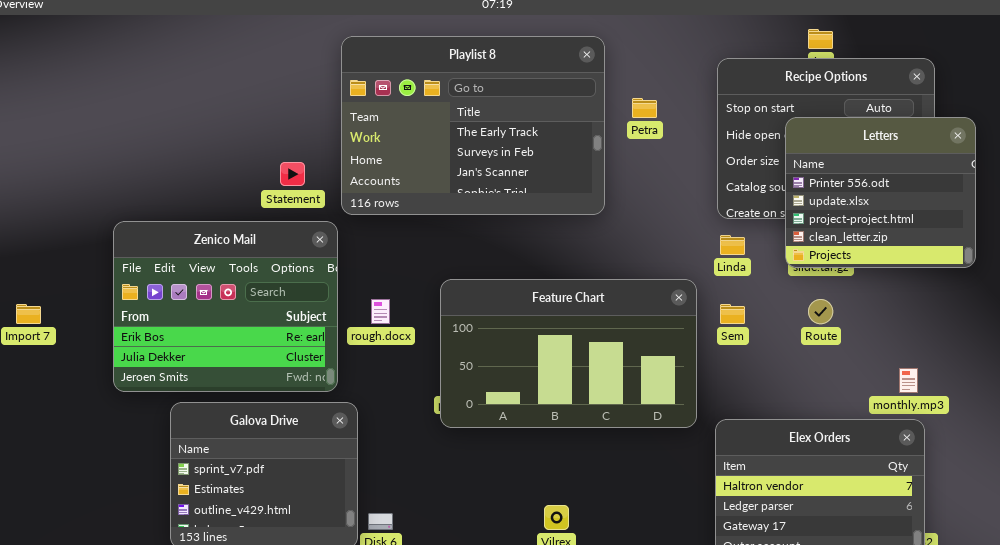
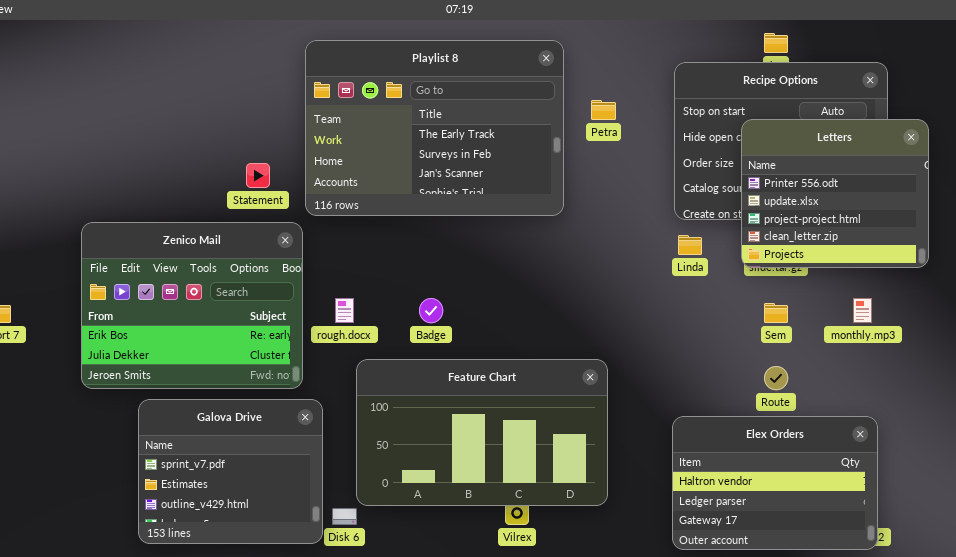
Feature Chart: [440,279,697,428] -> [356,359,608,506], moved
Route: [808,299,833,324] -> [764,366,788,390], moved
Sem: [720,304,745,324] -> [764,303,788,323], moved
monthly.mp3: [899,368,918,393] -> [853,298,872,323], moved

